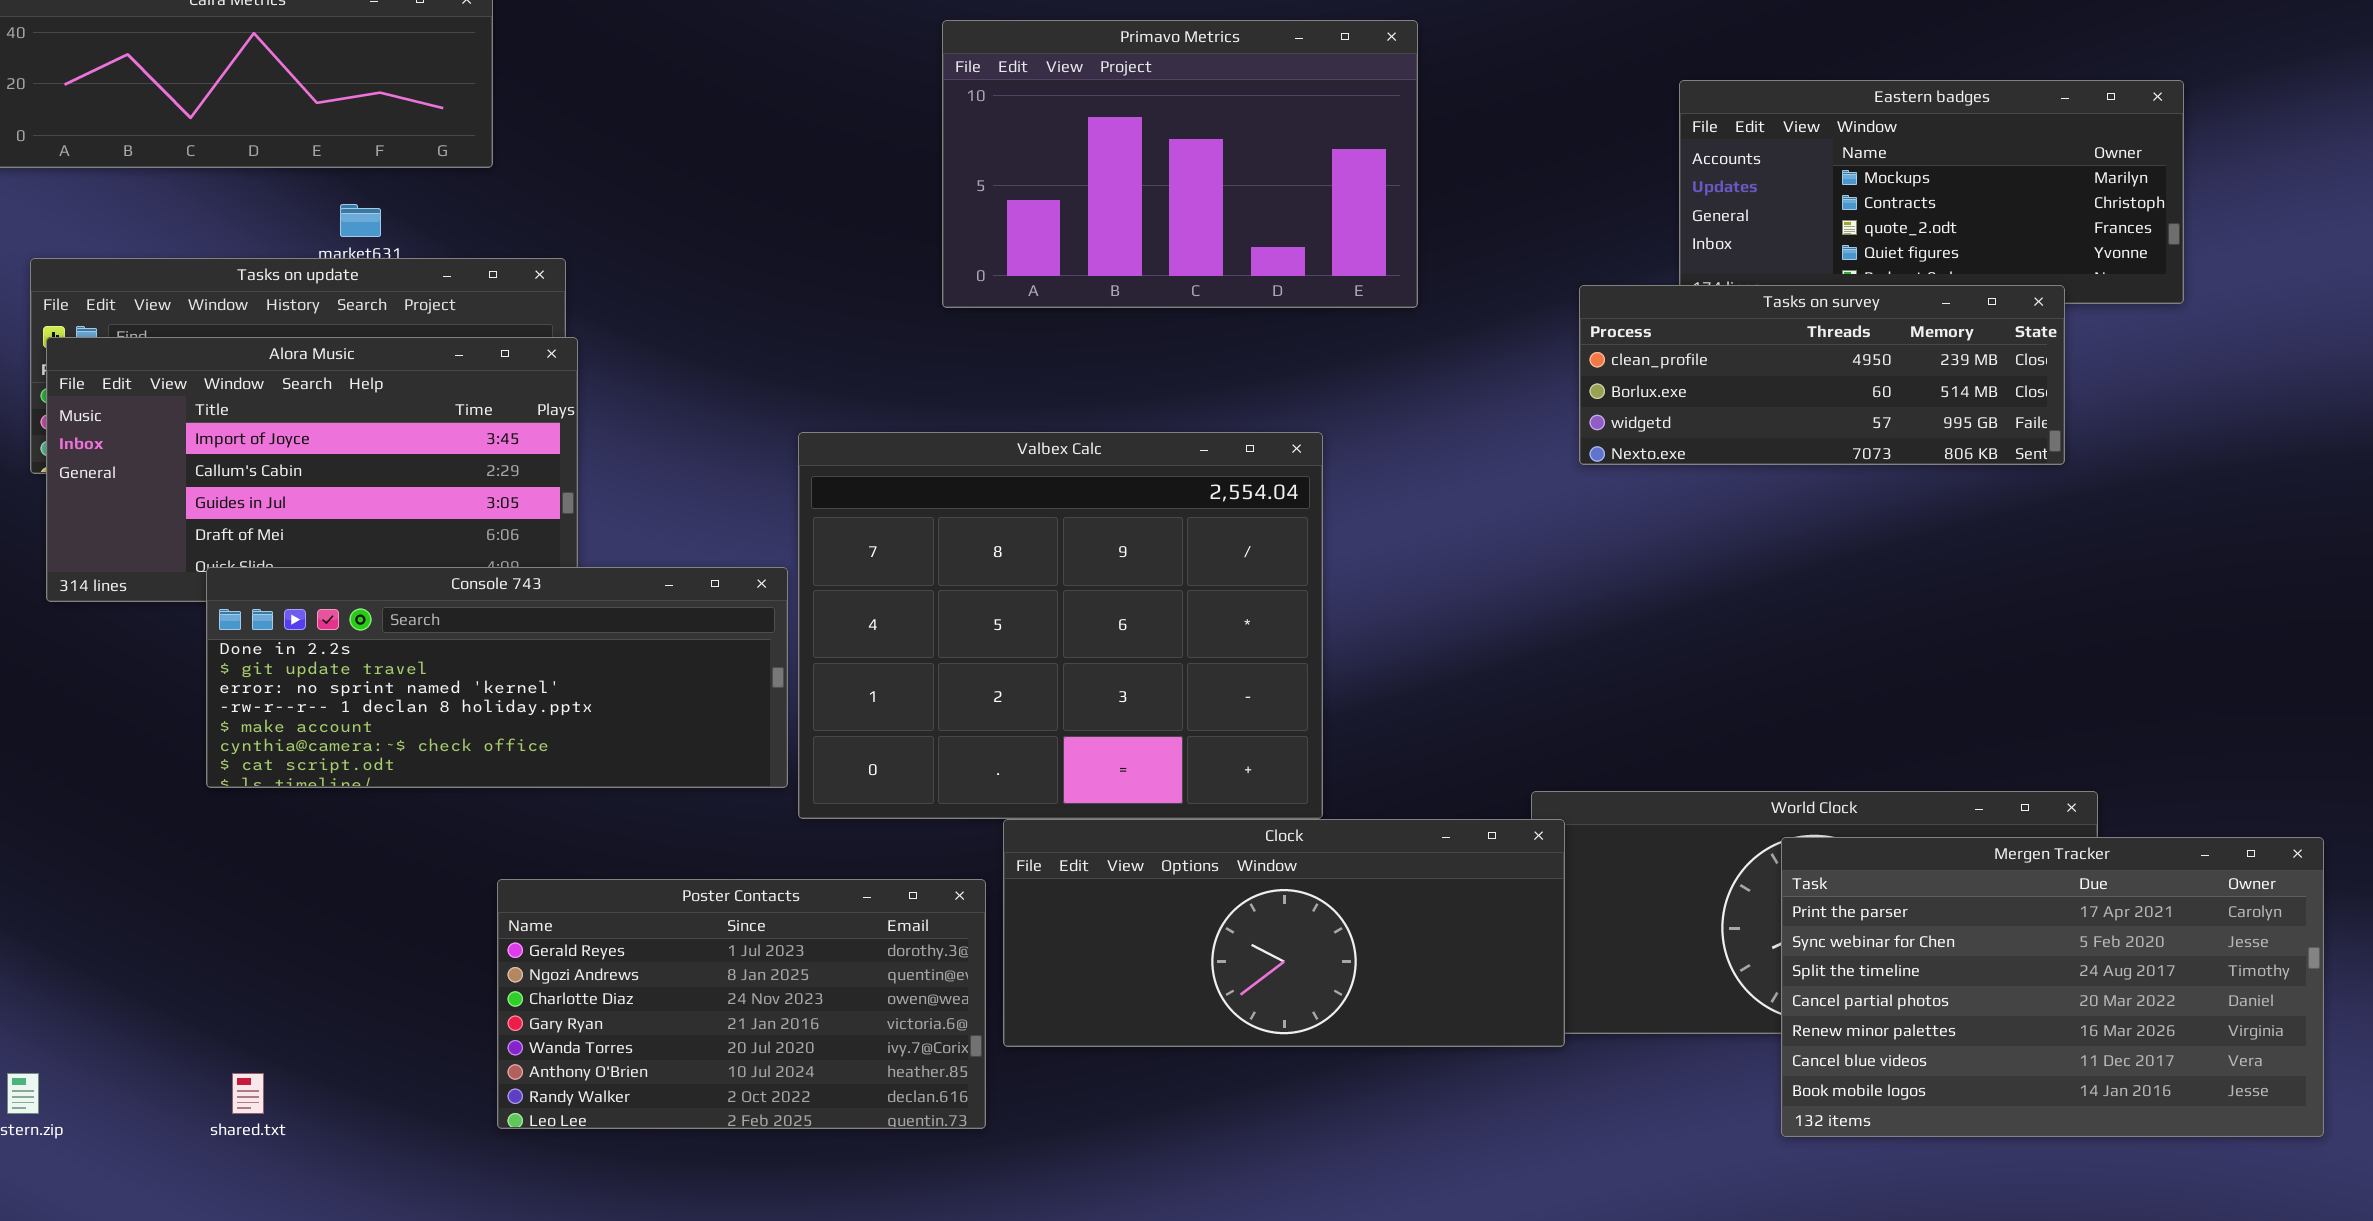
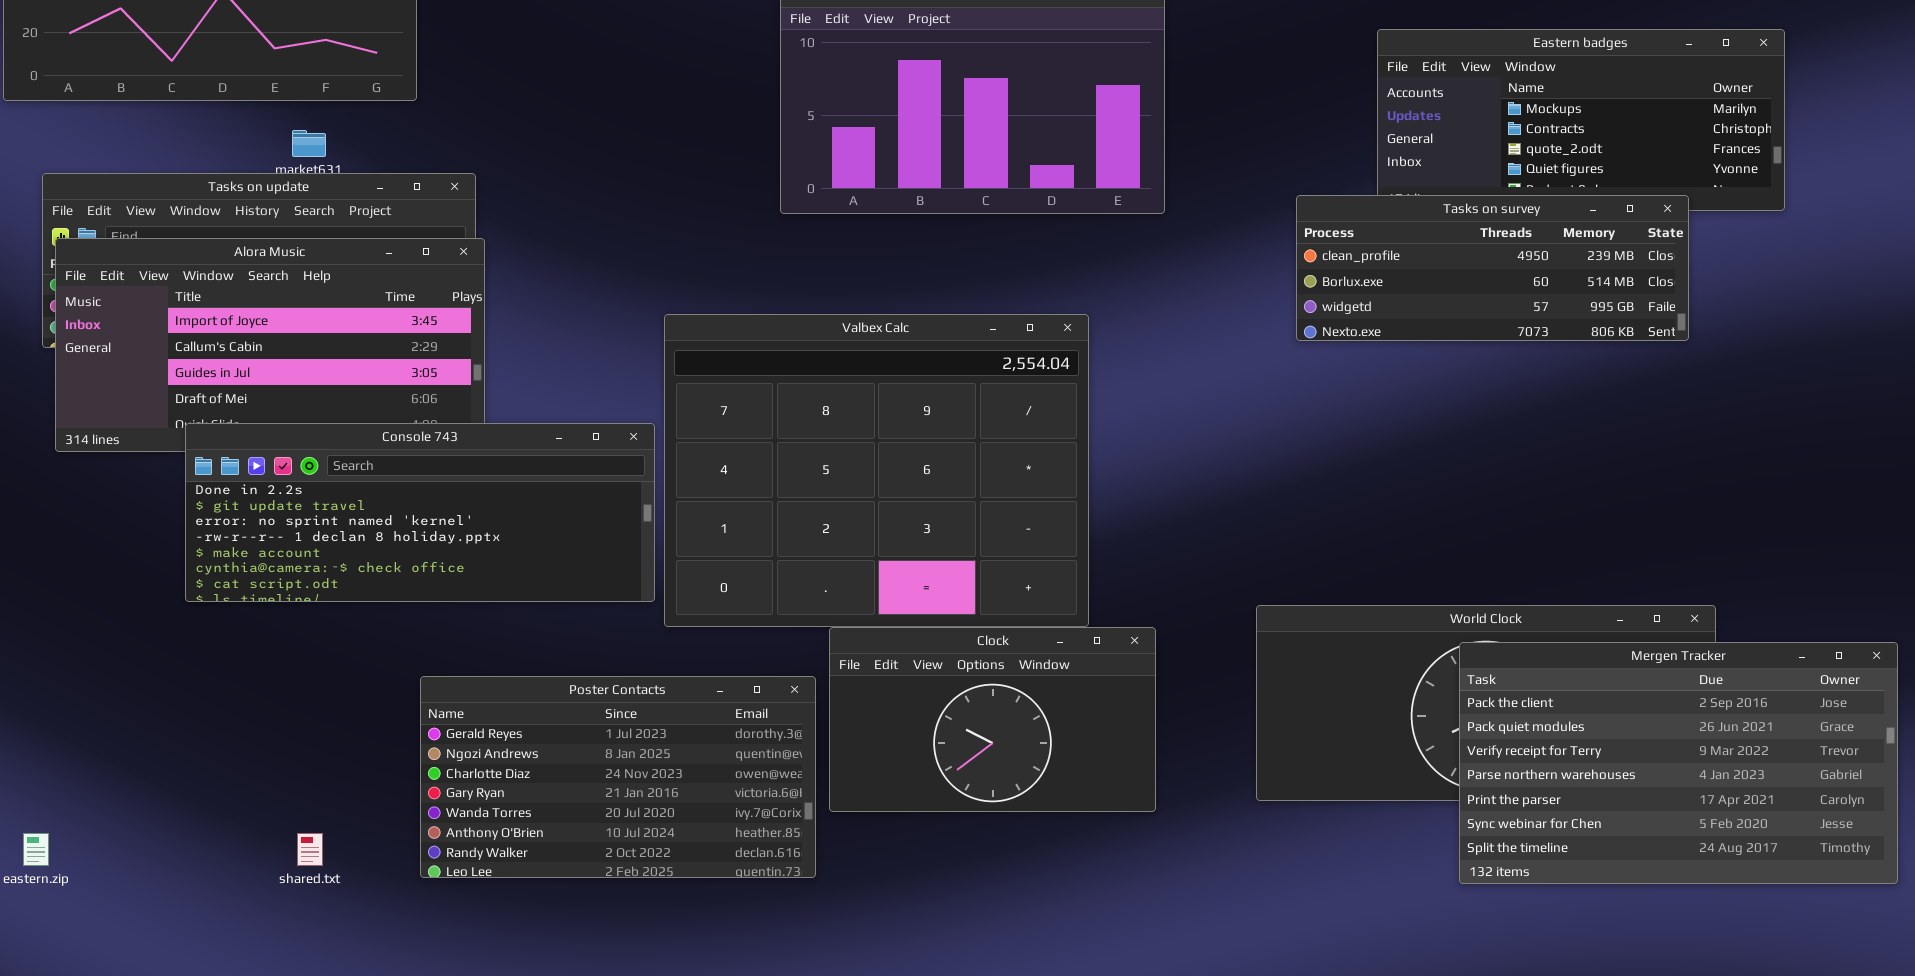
Clock: [1003,819,1565,1047] -> [829,627,1156,812], resized
Mergen Tracker: [1781,837,2324,1137] -> [1459,642,1898,884], scrolled up 4 rows
shared.txt: [232,1073,264,1114] -> [297,833,323,866], moved

